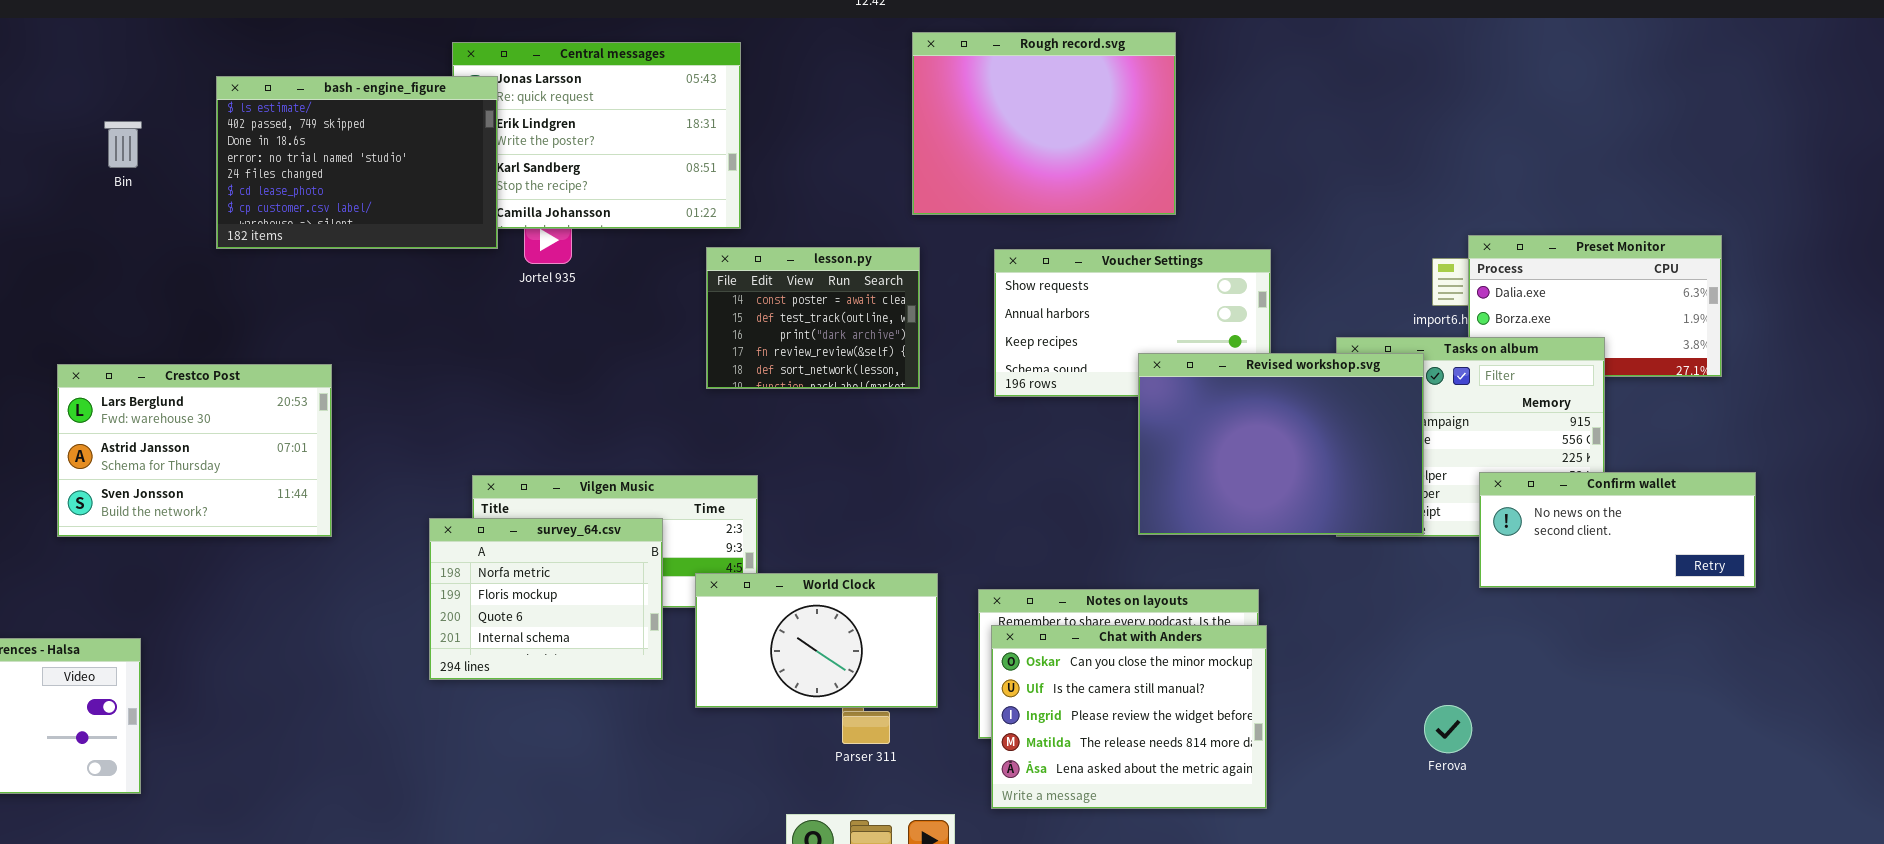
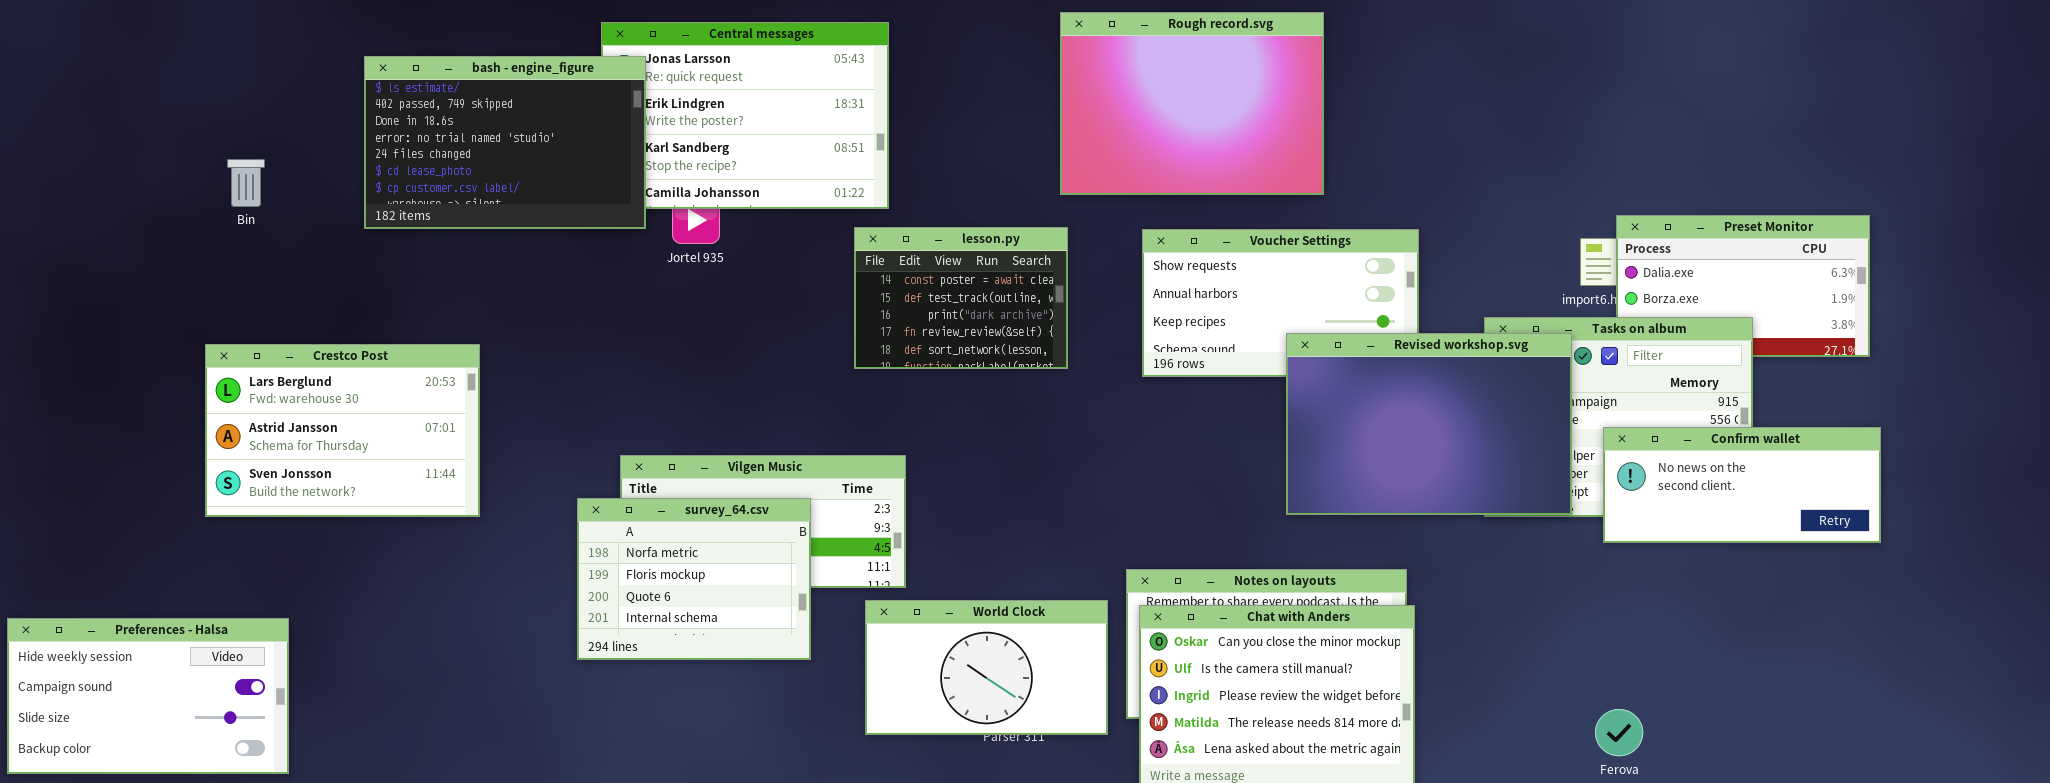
Bin: [104,121,142,168] -> [227,159,265,207], moved
Confirm wallet: [1479,472,1756,588] -> [1603,427,1881,543], moved
World Clock: [695,573,938,708] -> [865,600,1108,735], moved
Ferova: [1424,705,1472,753] -> [1595,709,1643,756], moved

